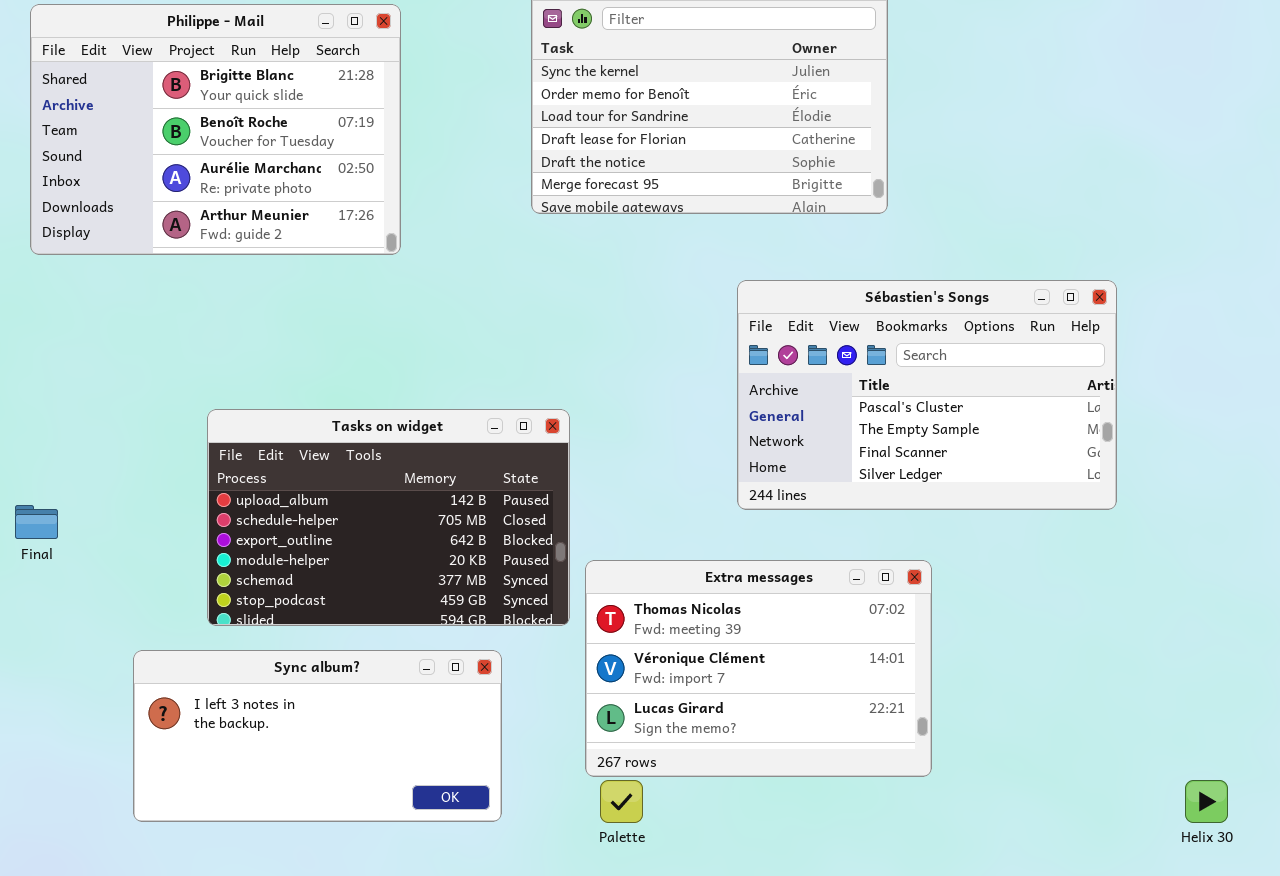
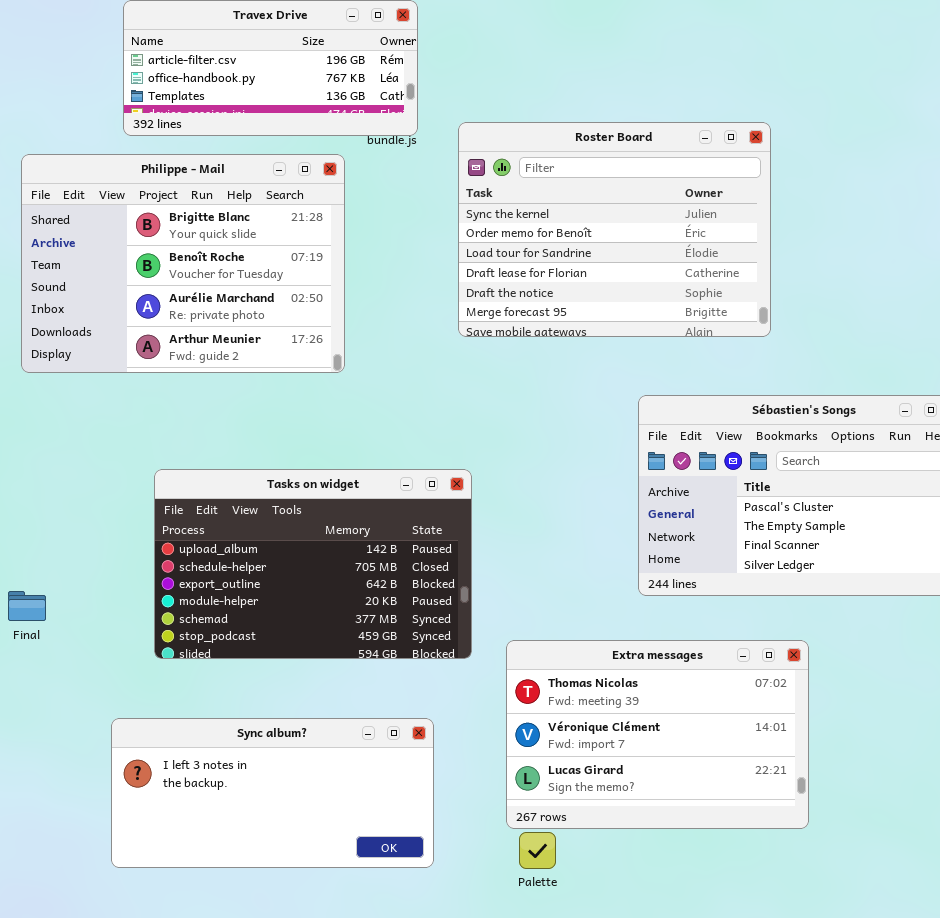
Tasks on widget: [207,409,570,626] -> [154,469,472,659], moved

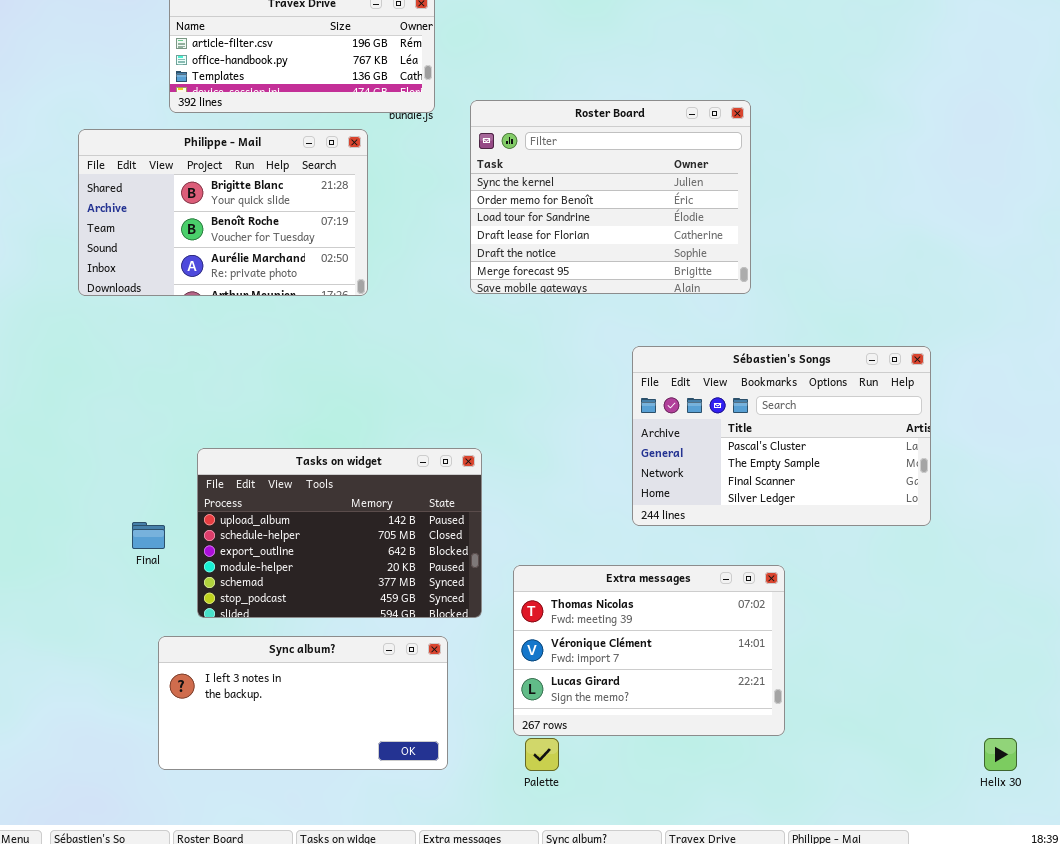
Philippe - Mail: [21,154,345,373] -> [78,129,368,296], resized
Tasks on widget: [154,469,472,659] -> [197,448,482,618], moved
Final: [8,591,46,621] -> [132,522,165,549], moved

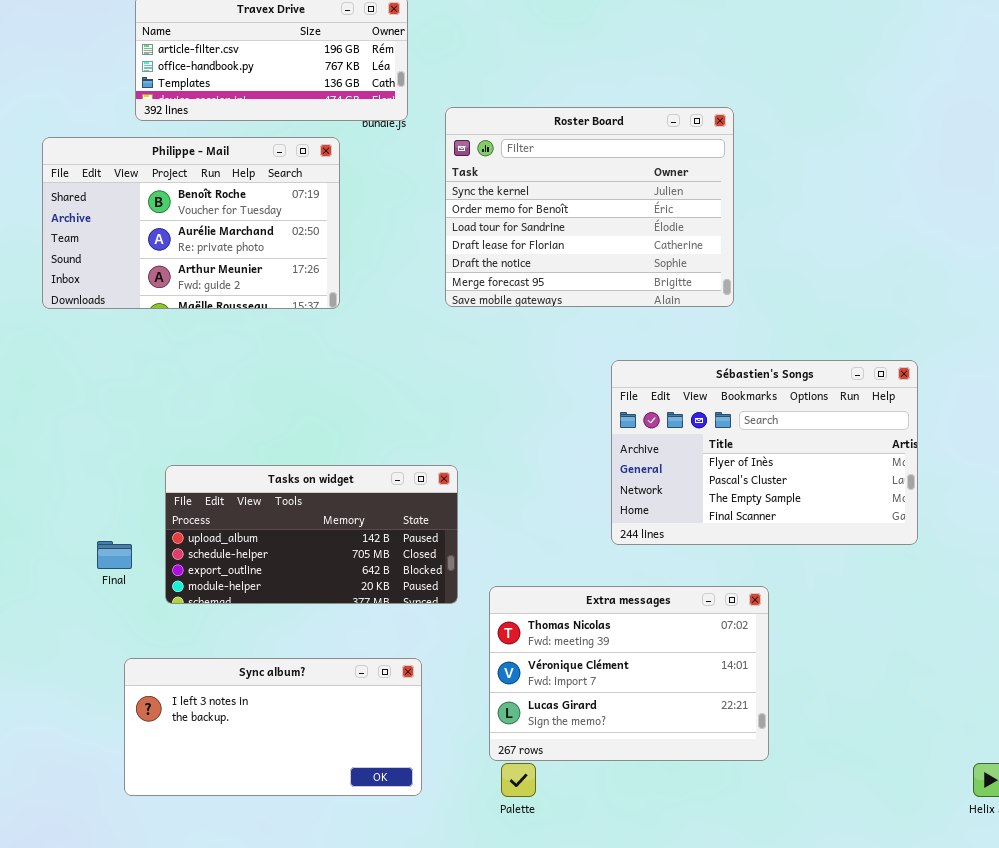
Philippe - Mail: [78,129,368,296] -> [42,137,340,309], scrolled down 1 row
Sébastien's Songs: [632,346,931,526] -> [611,360,918,545], scrolled up 1 row
Tasks on widget: [197,448,482,618] -> [165,465,458,604], resized

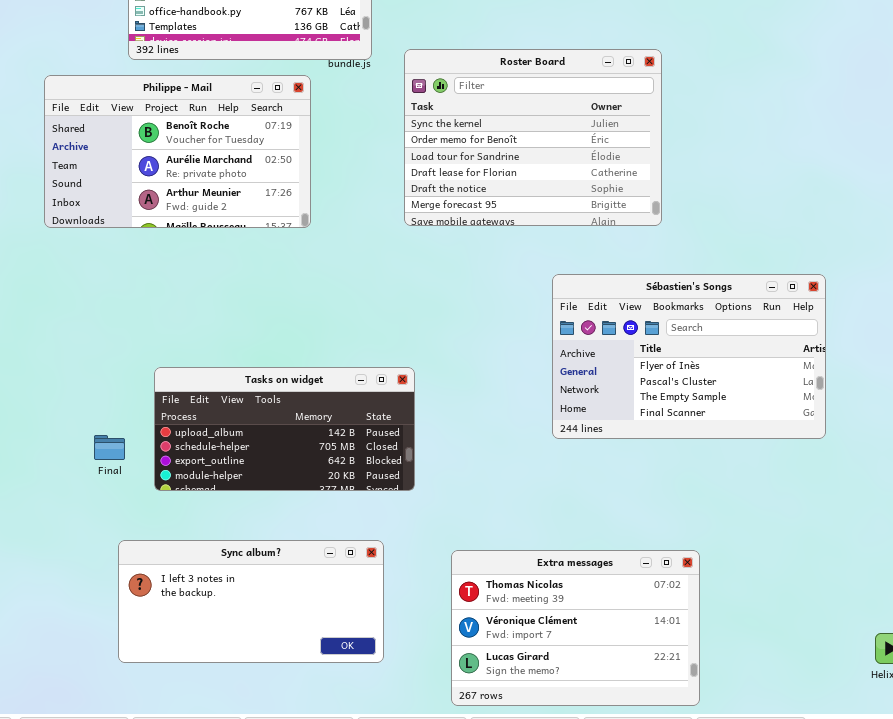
Extra messages: [489,586,769,761] -> [451,550,700,706], moved

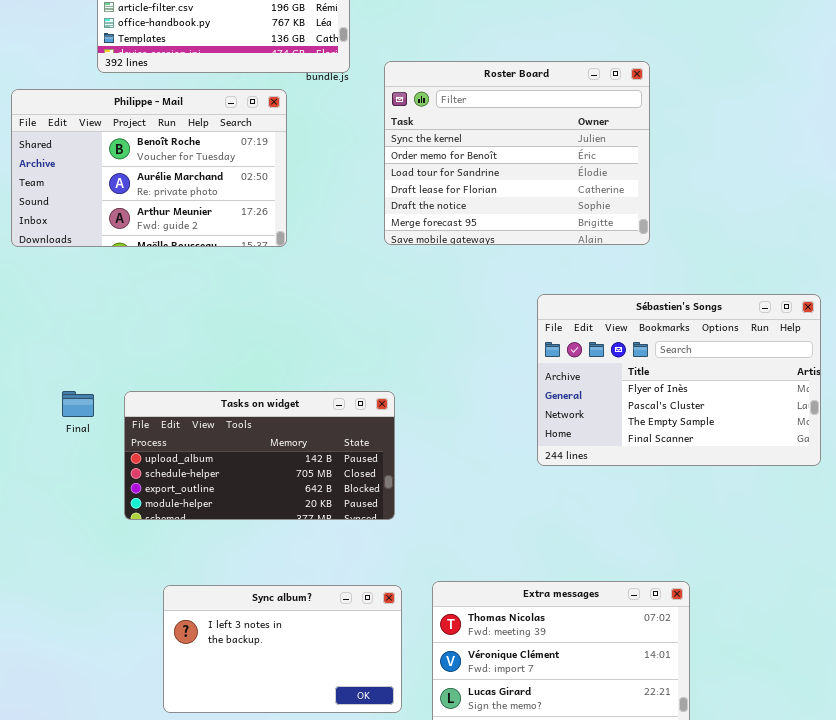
Final: [94,435,125,460] -> [62,391,94,417], moved
Sync album?: [118,540,384,663] -> [163,585,402,713], moved, resized

